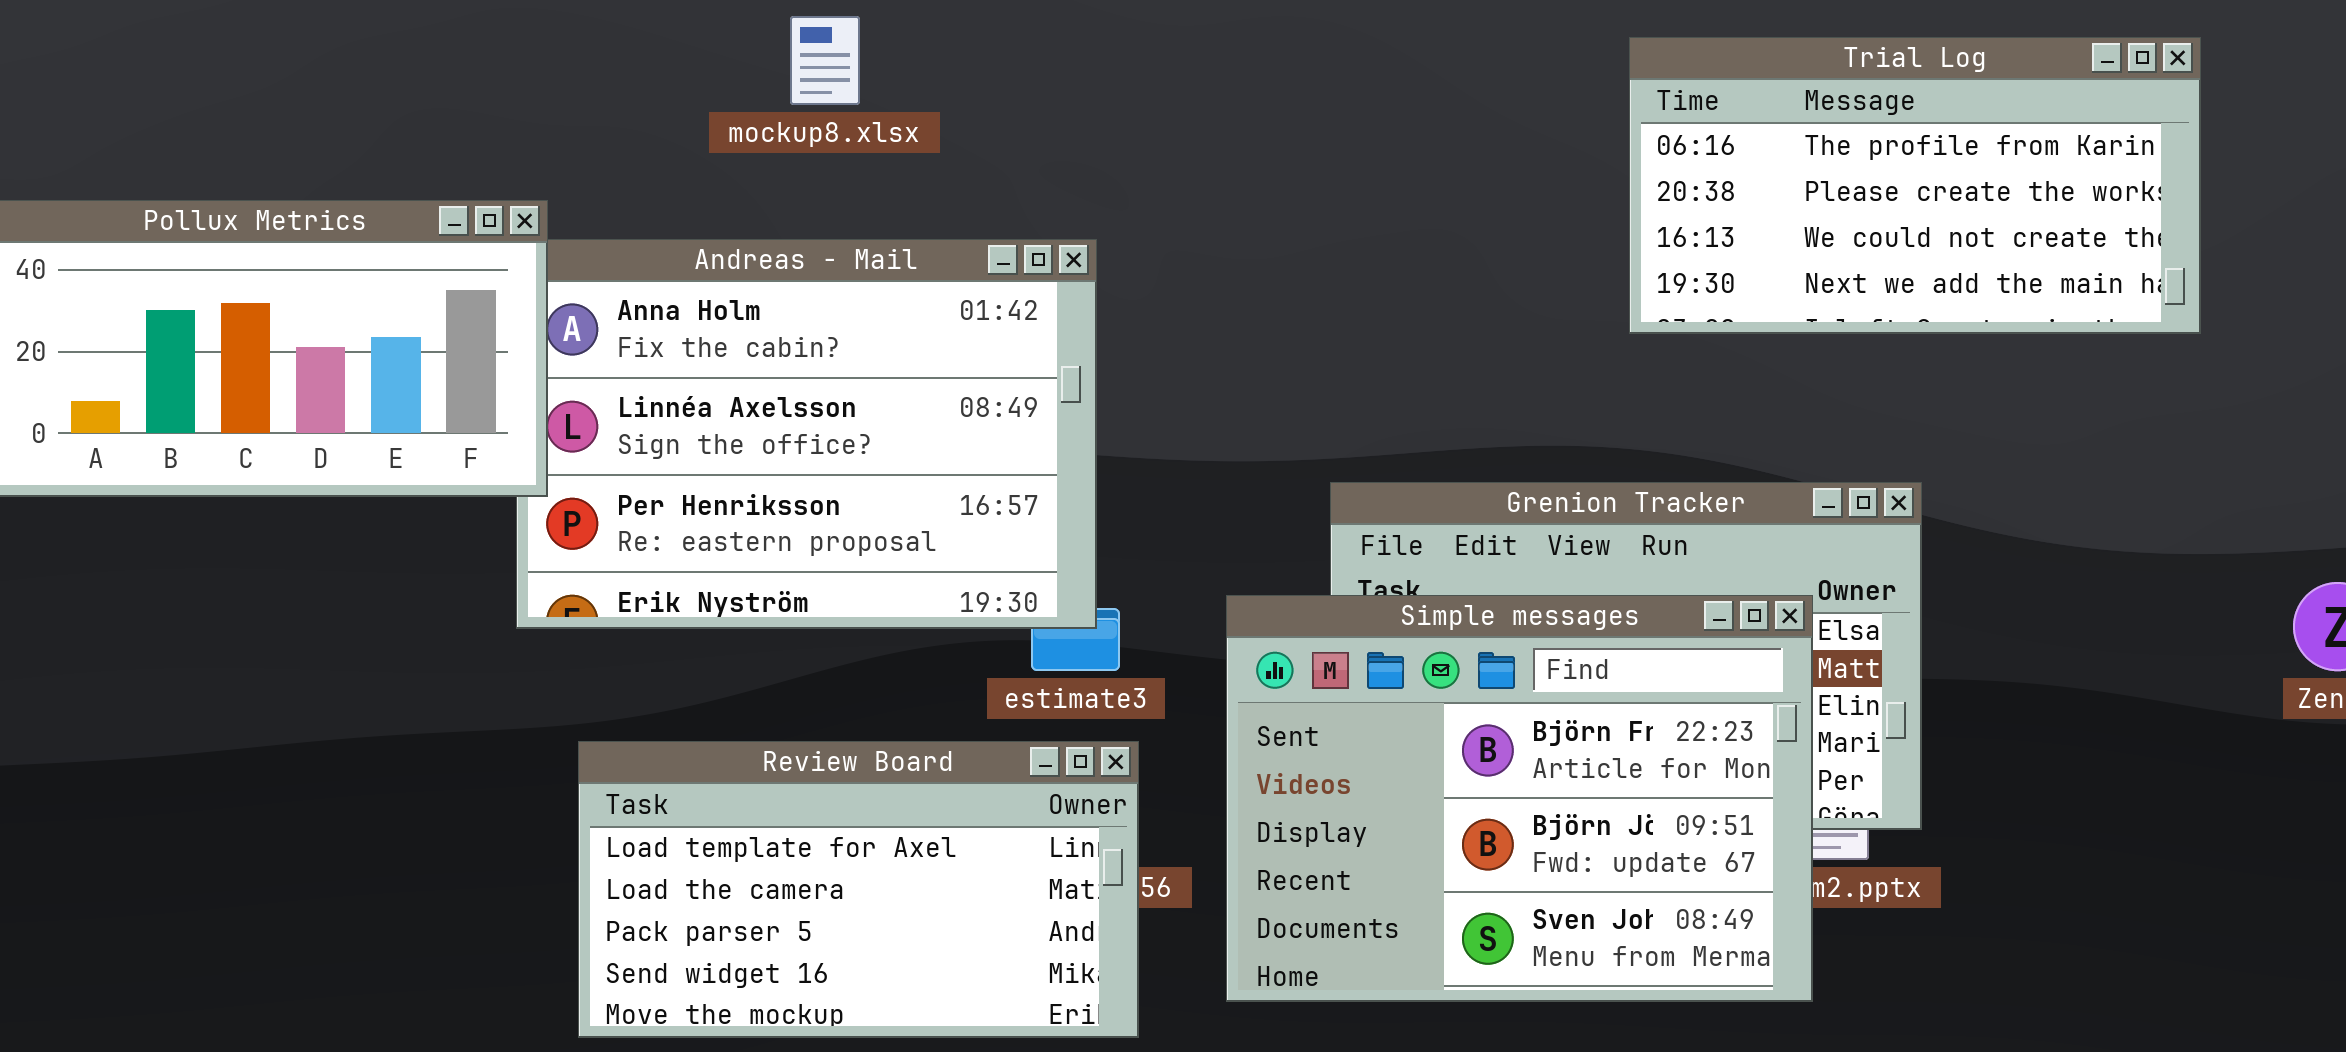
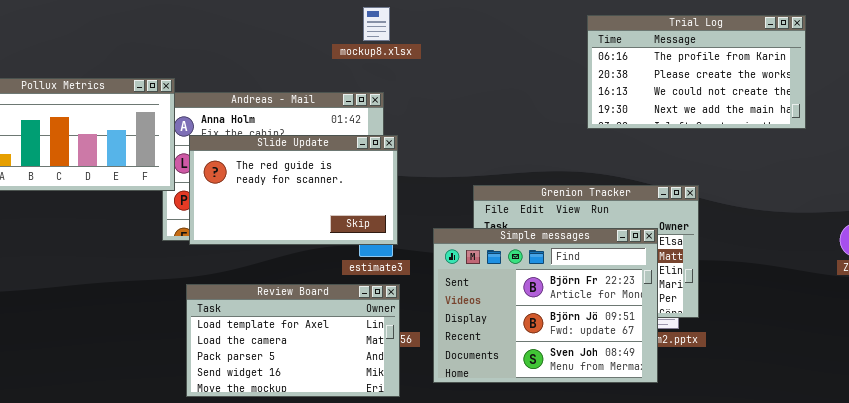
mockup8.xlsx: [790,16,860,105] -> [363,7,390,41], moved
Slide Update: none -> [189,135,398,245], opened

